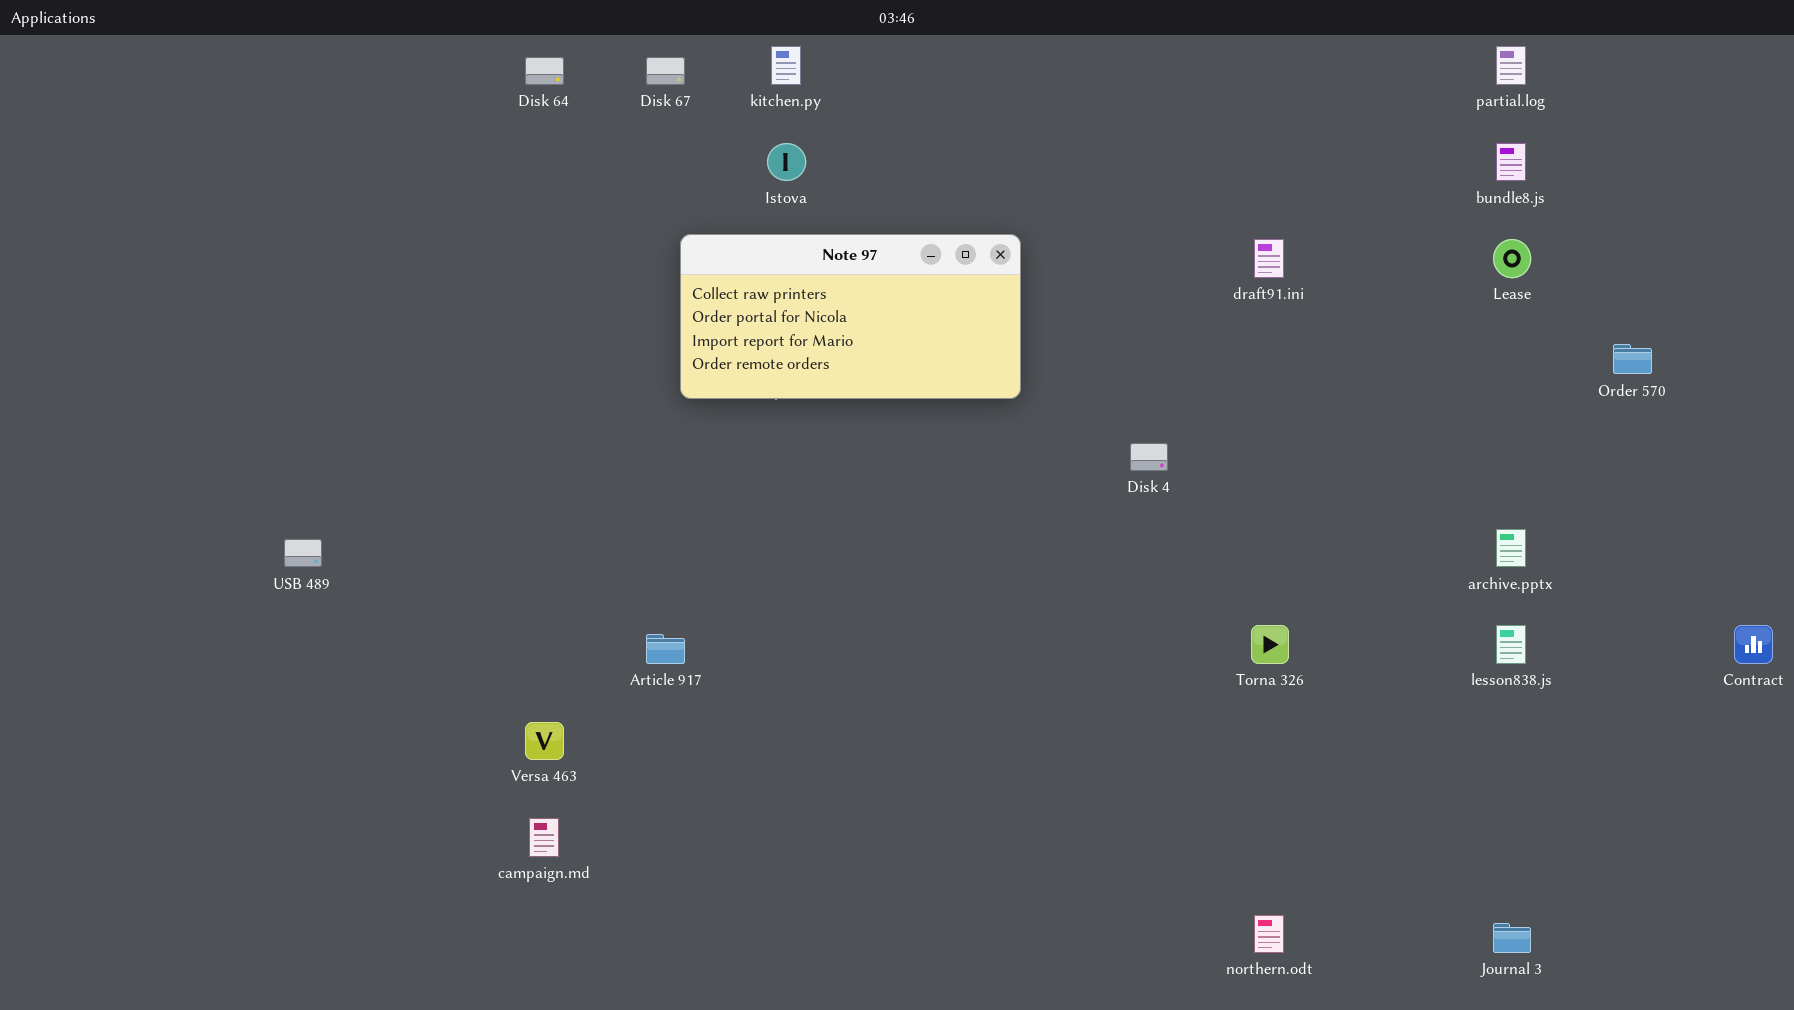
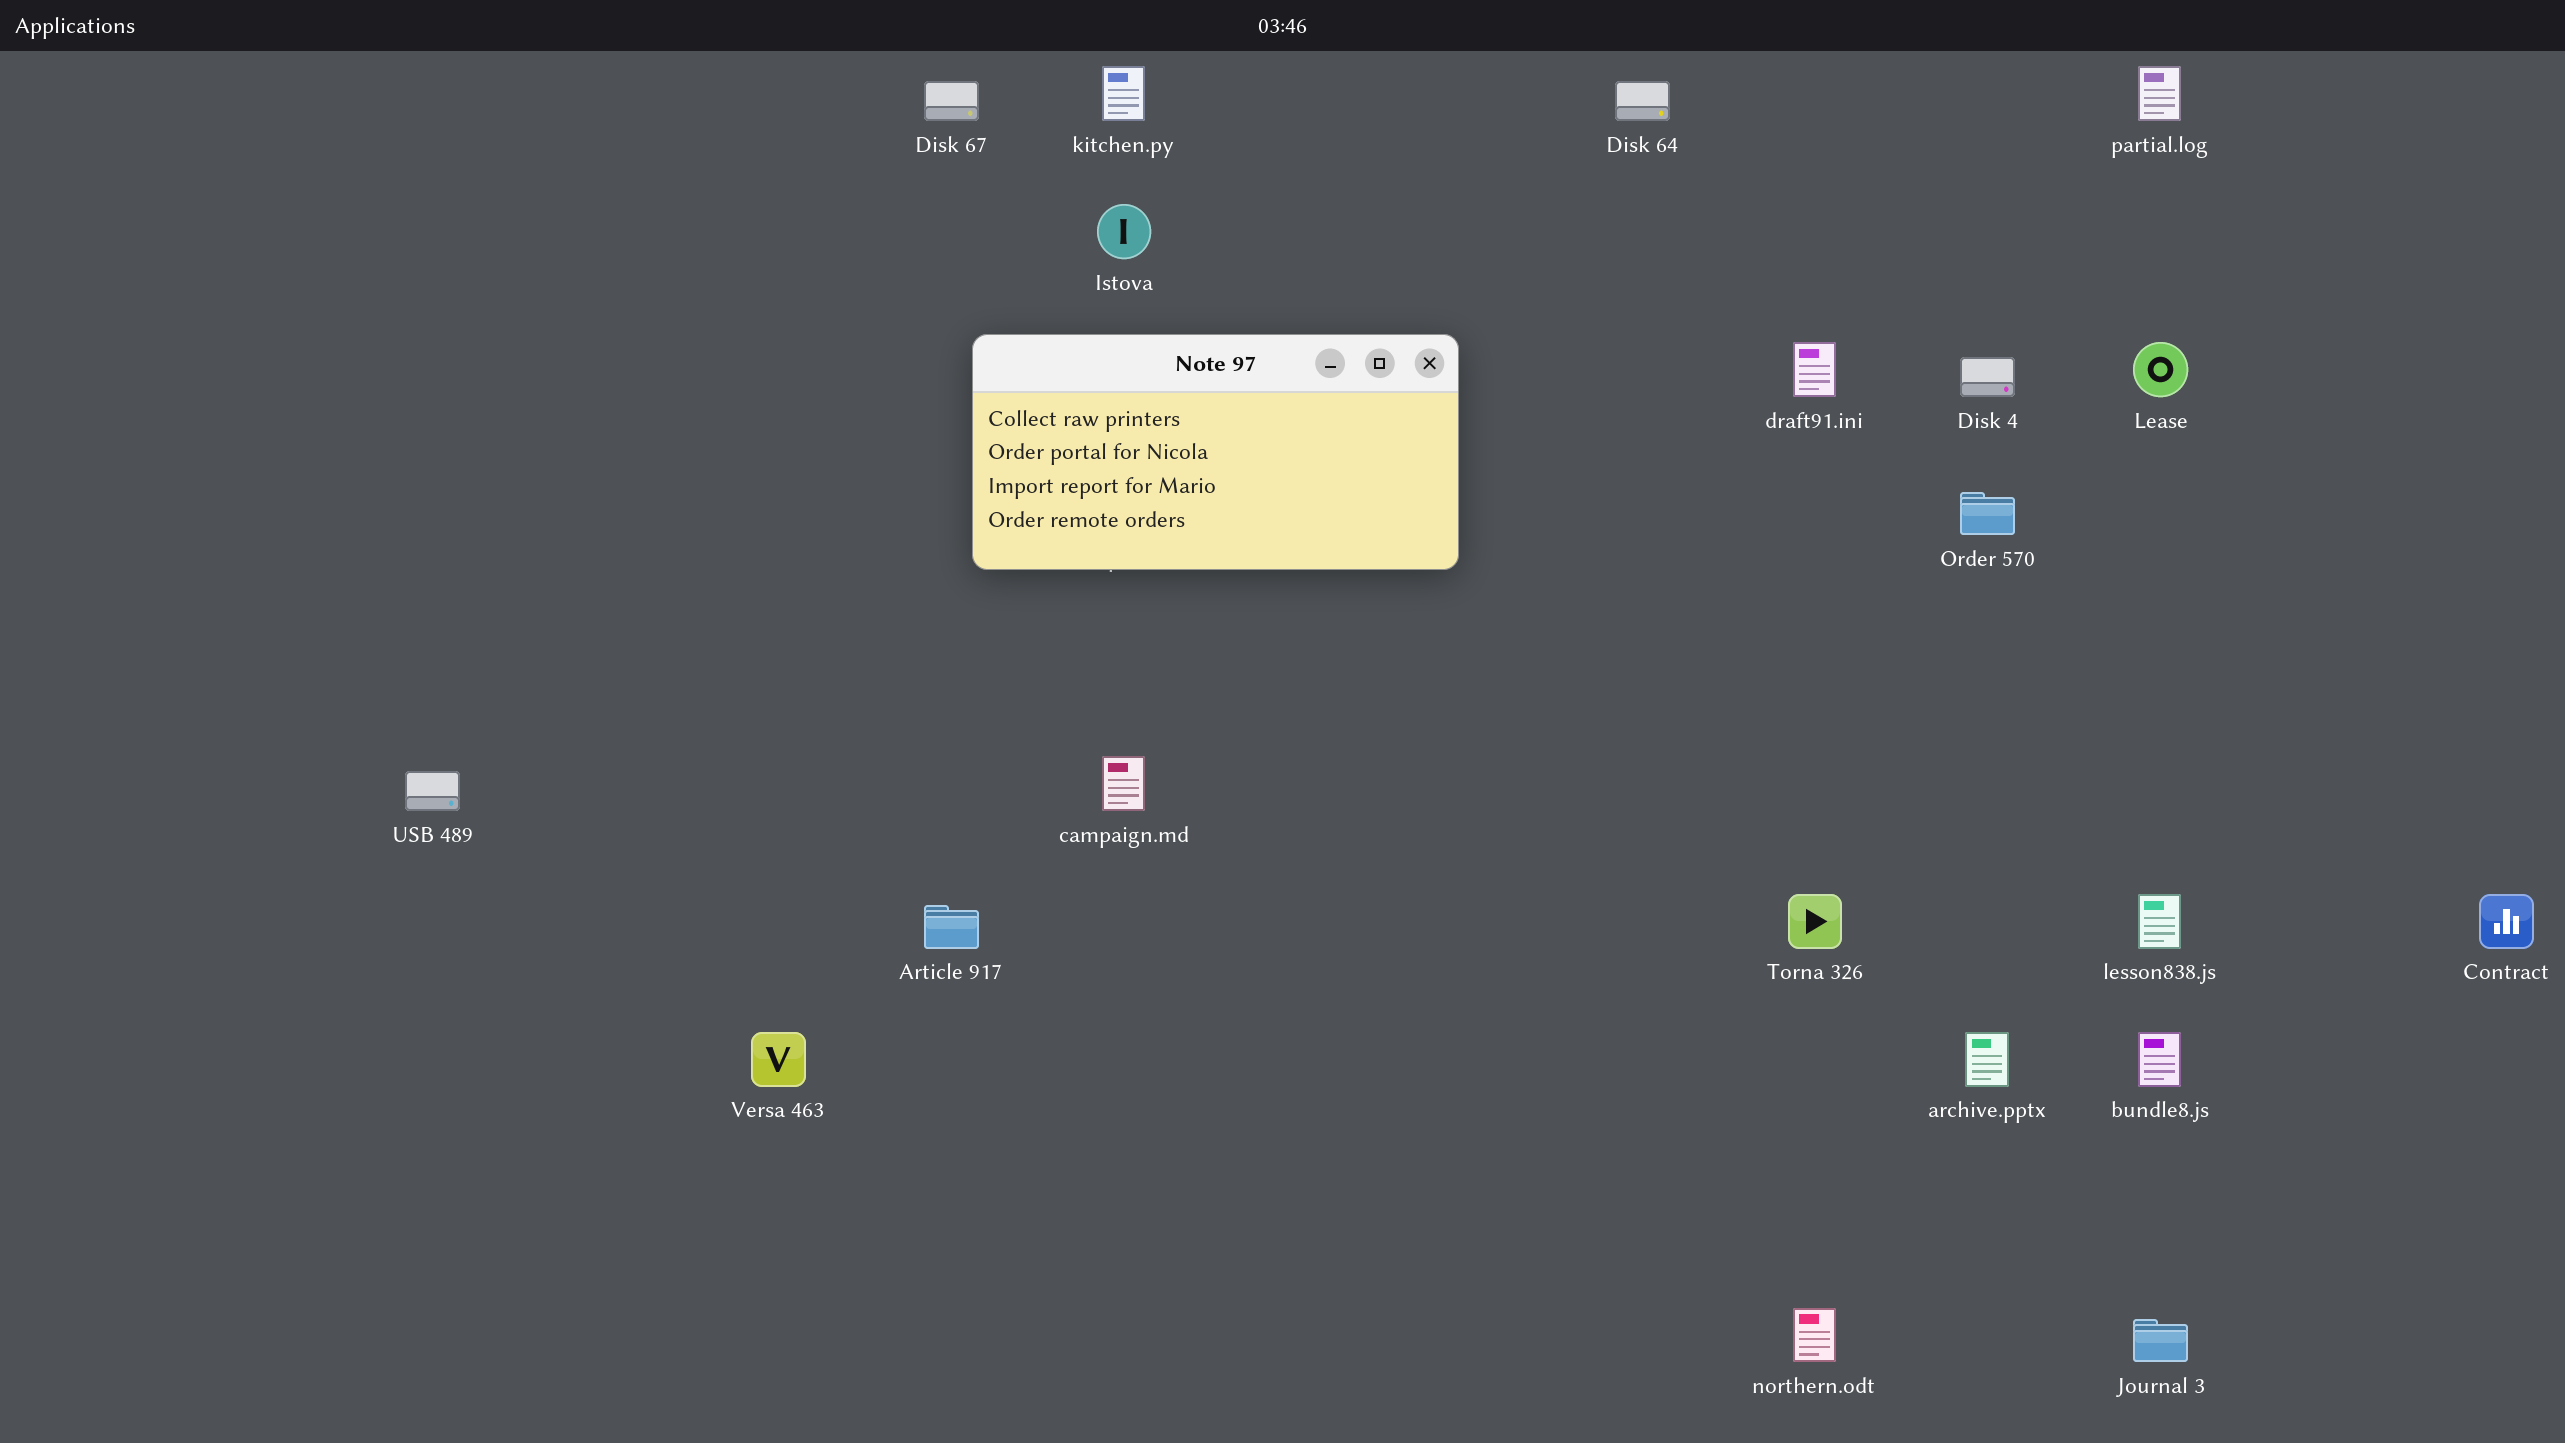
Disk 64: [525,57,564,85] -> [1615,81,1670,121], moved
bundle8.js: [1496,143,1526,181] -> [2138,1032,2181,1087], moved
Order 570: [1613,344,1652,374] -> [1960,492,2015,535], moved
Disk 4: [1130,443,1168,471] -> [1960,357,2015,397], moved
archive.pptx: [1496,529,1526,567] -> [1965,1032,2009,1087], moved
campaign.md: [529,818,559,857] -> [1102,756,1145,811], moved

